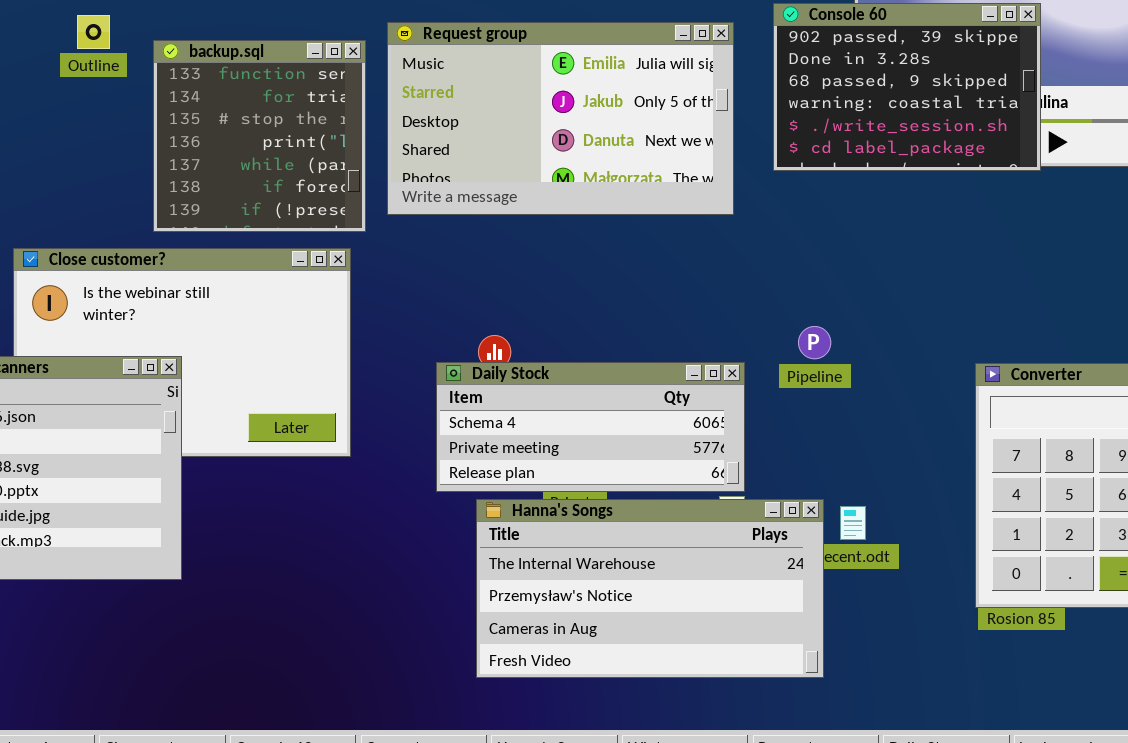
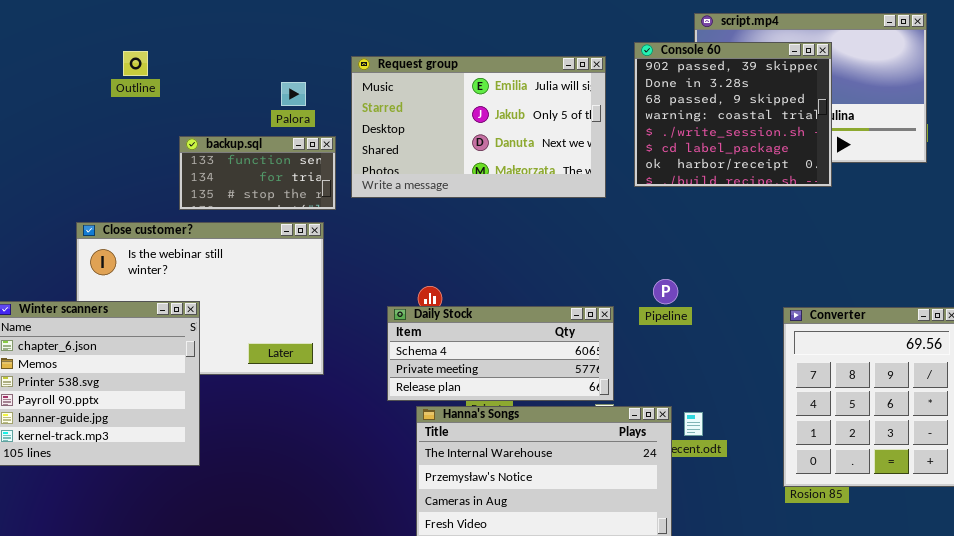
Console 60: [773,3,1041,171] -> [634,42,832,187], resized
backup.sql: [153,40,366,232] -> [179,136,336,210], resized

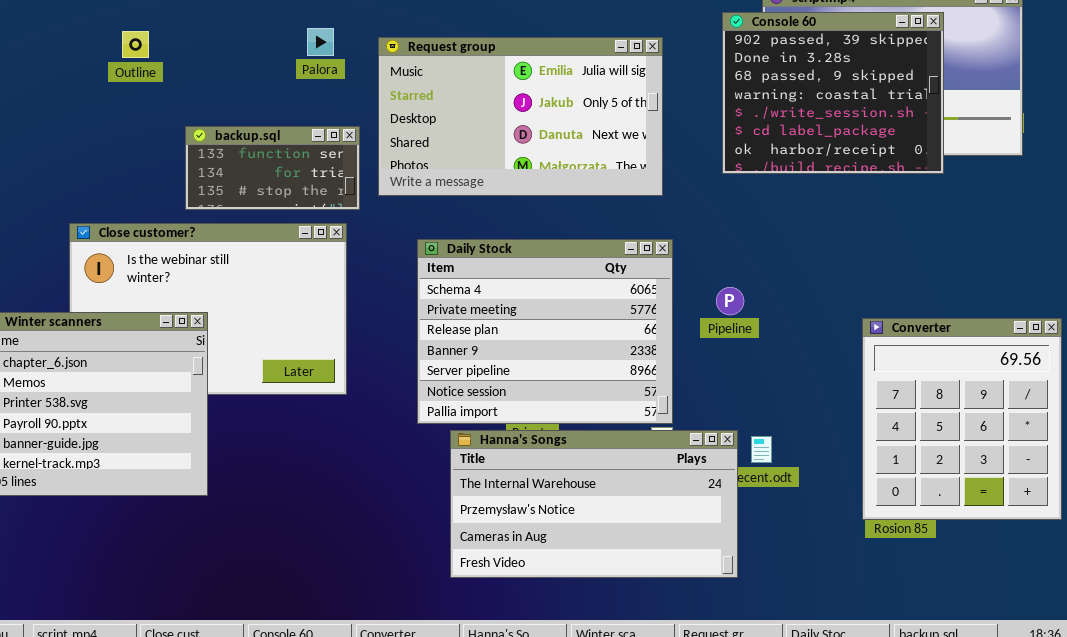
Console 60: [634,42,832,187] -> [722,12,944,174], moved
Palora: [281,82,306,106] -> [307,28,334,56], moved
Daily Stock: [387,306,614,401] -> [417,239,673,424], resized

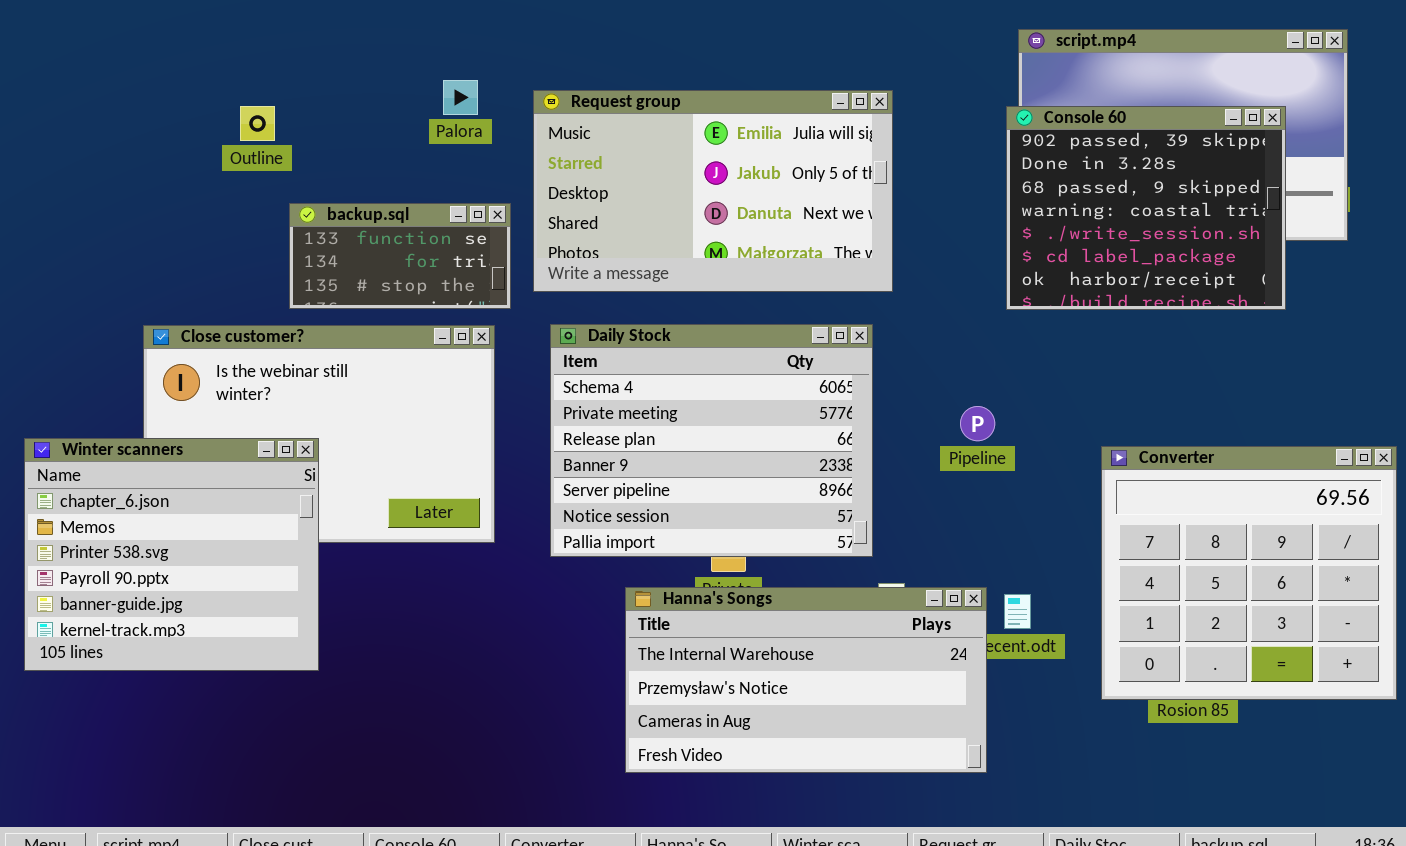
Console 60: [722,12,944,174] -> [1006,106,1286,310], moved
Outline: [122,31,149,58] -> [240,106,275,141], moved
Daily Stock: [417,239,673,424] -> [550,324,873,557], moved
Converter: [862,318,1062,520] -> [1101,446,1397,700], resized

